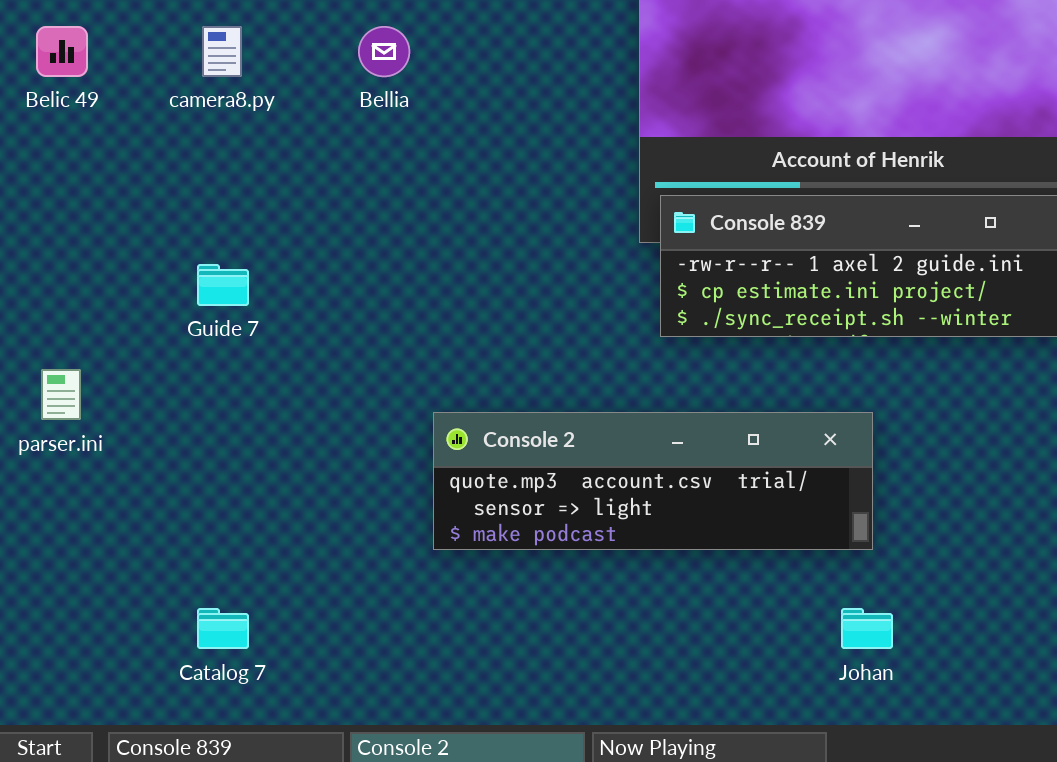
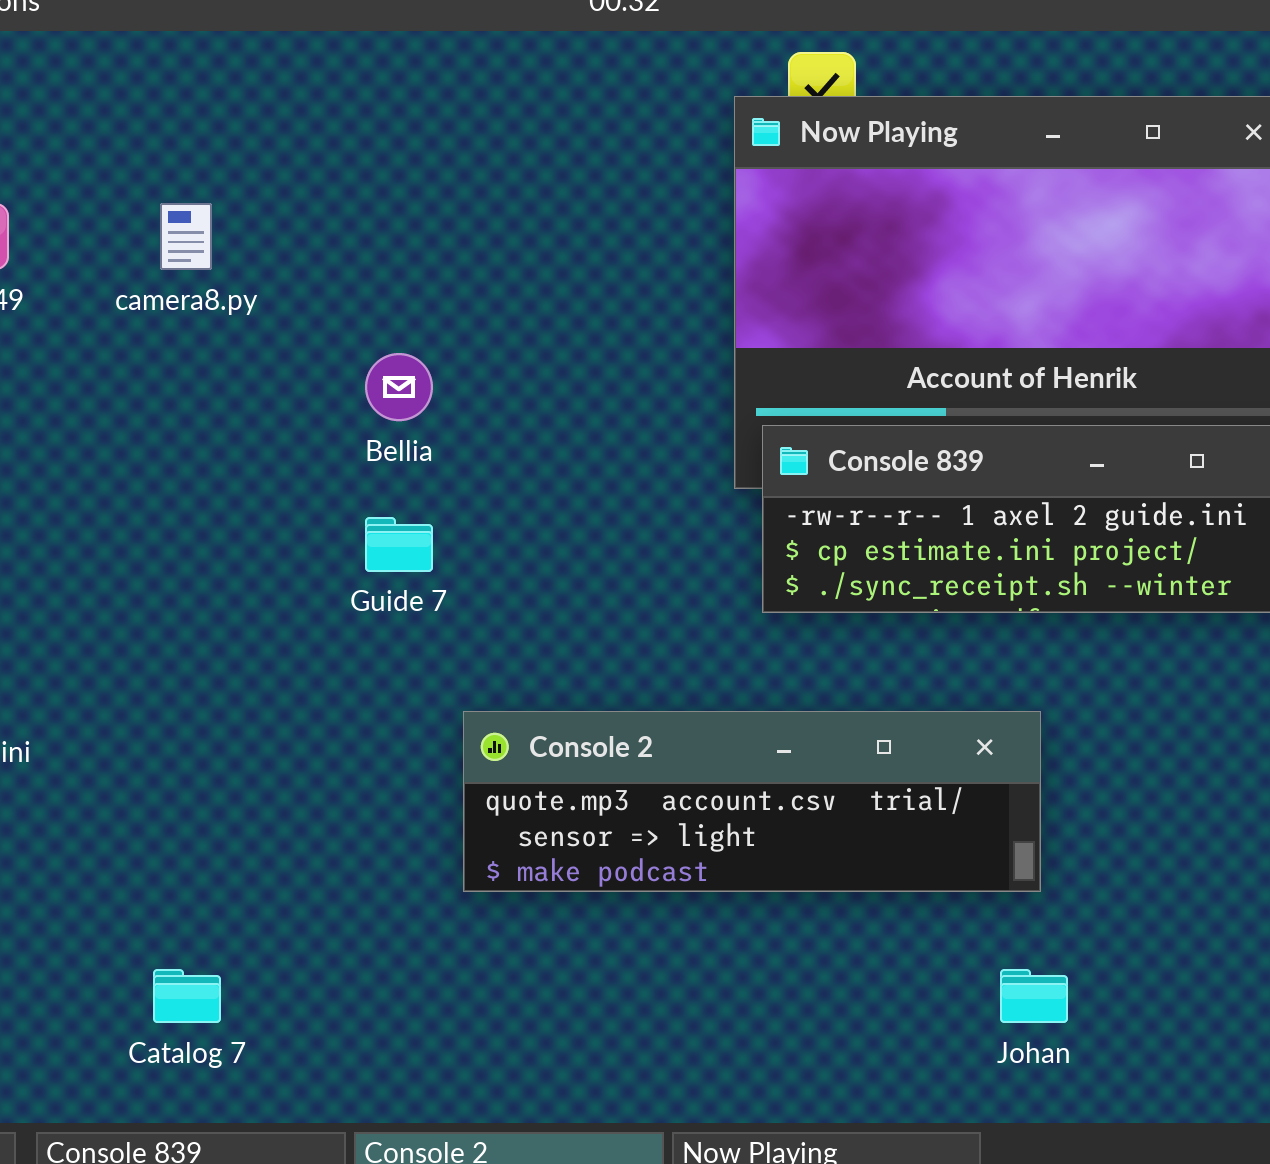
Bellia: [358,26,410,77] -> [365,353,433,421], moved
Guide 7: [197,264,249,306] -> [365,517,433,572], moved

